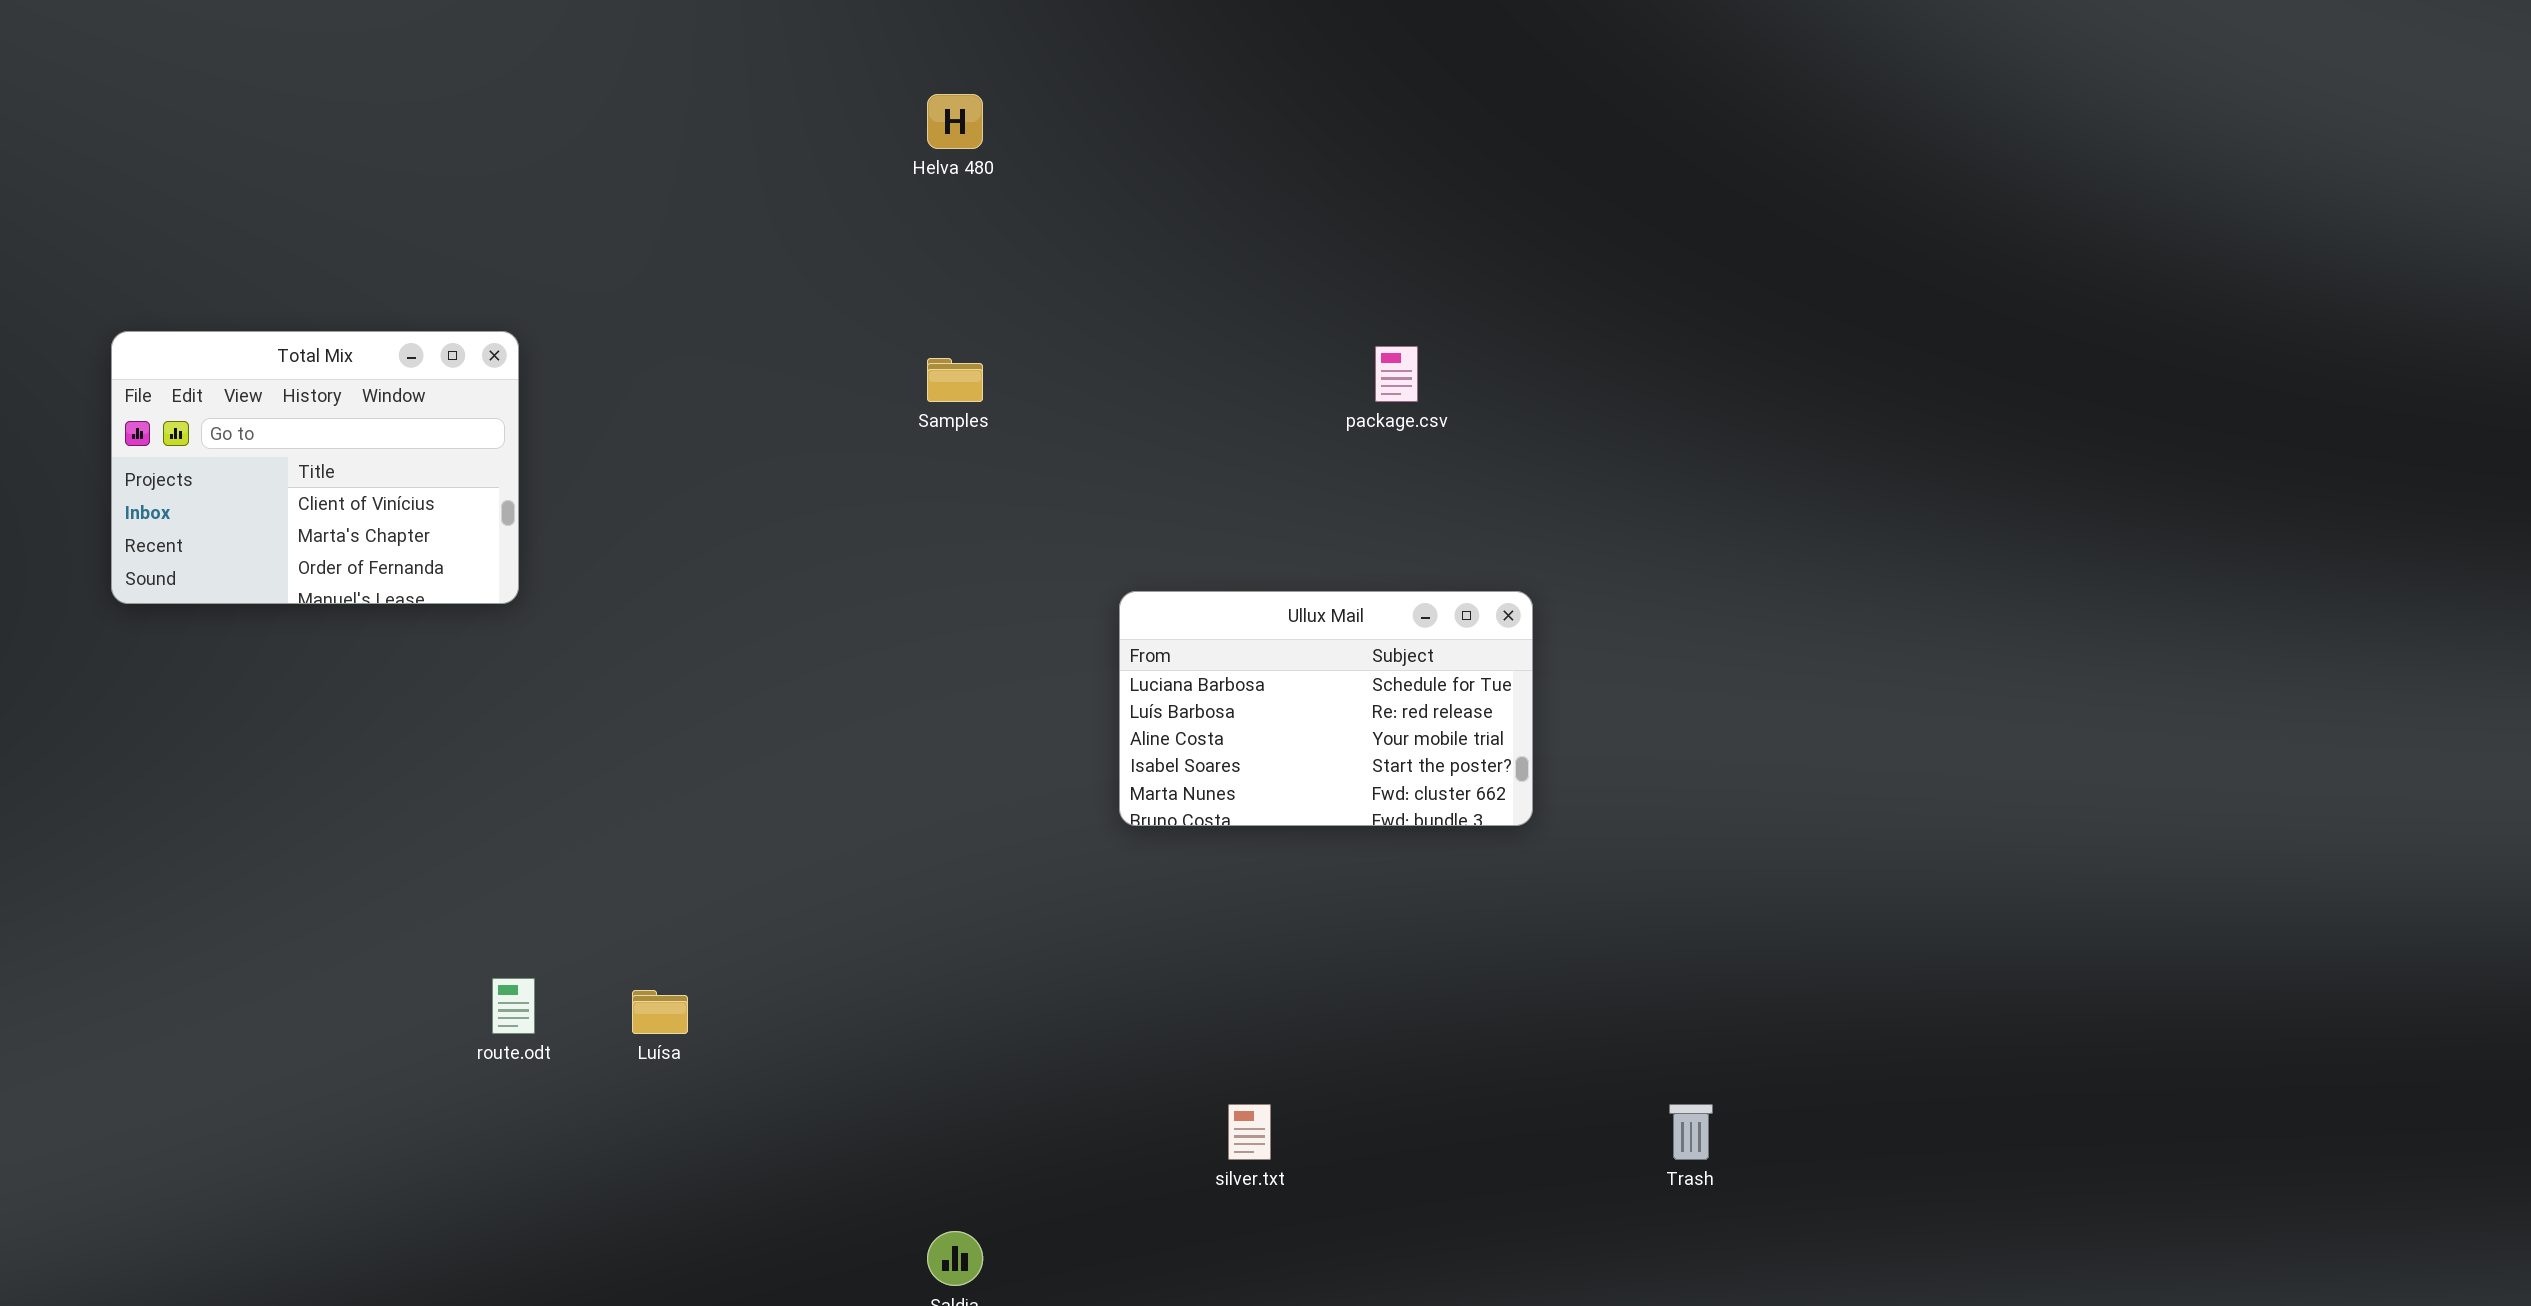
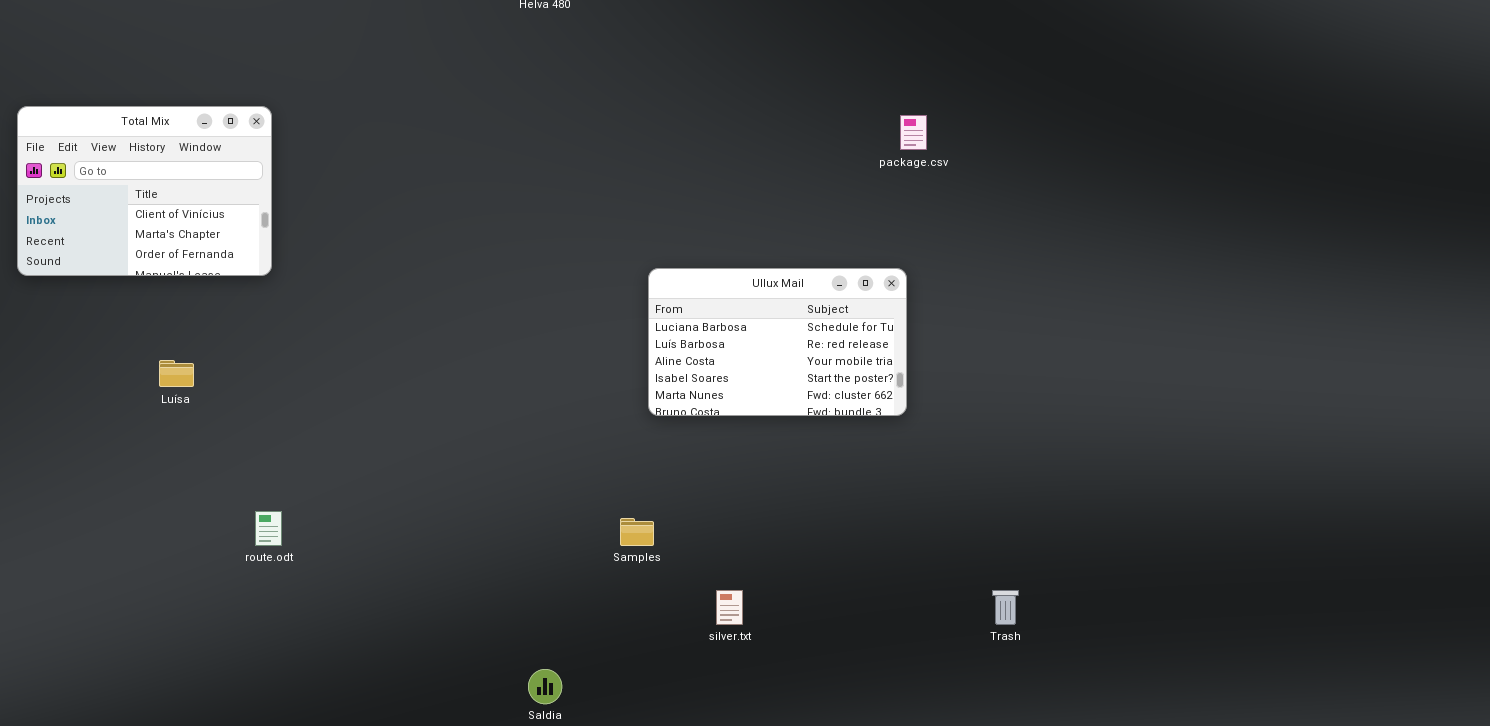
package.csv: [1375,346,1418,402] -> [900,115,927,150], moved
Samples: [927,358,983,402] -> [620,518,654,546], moved
Luísa: [632,990,688,1034] -> [159,360,194,387], moved

